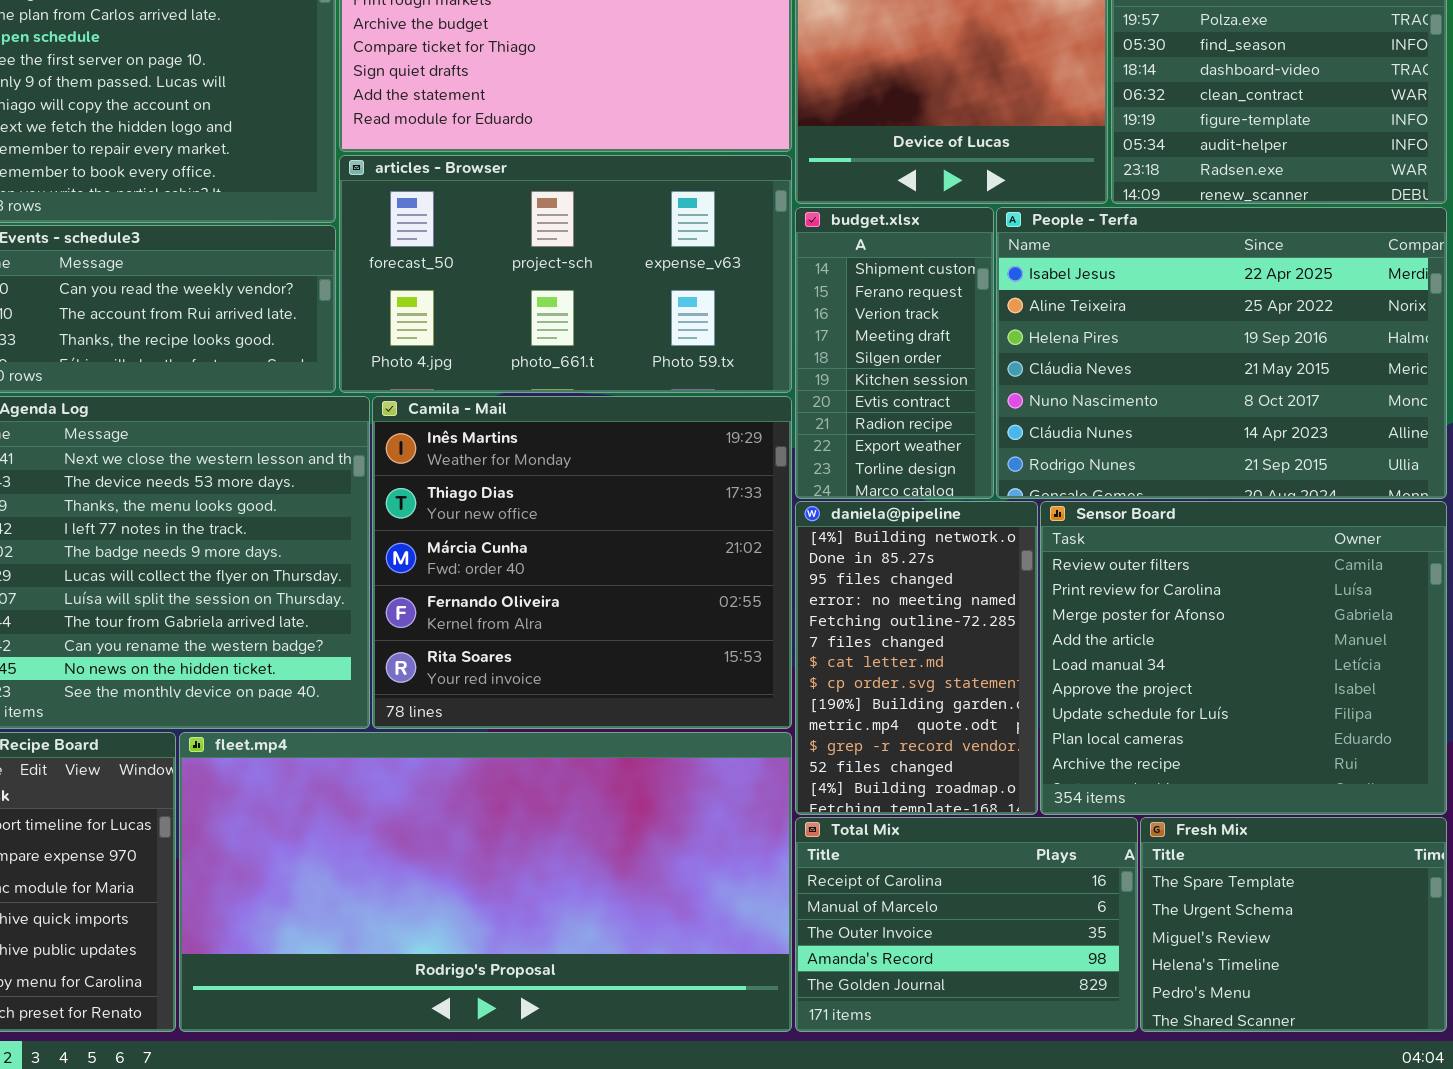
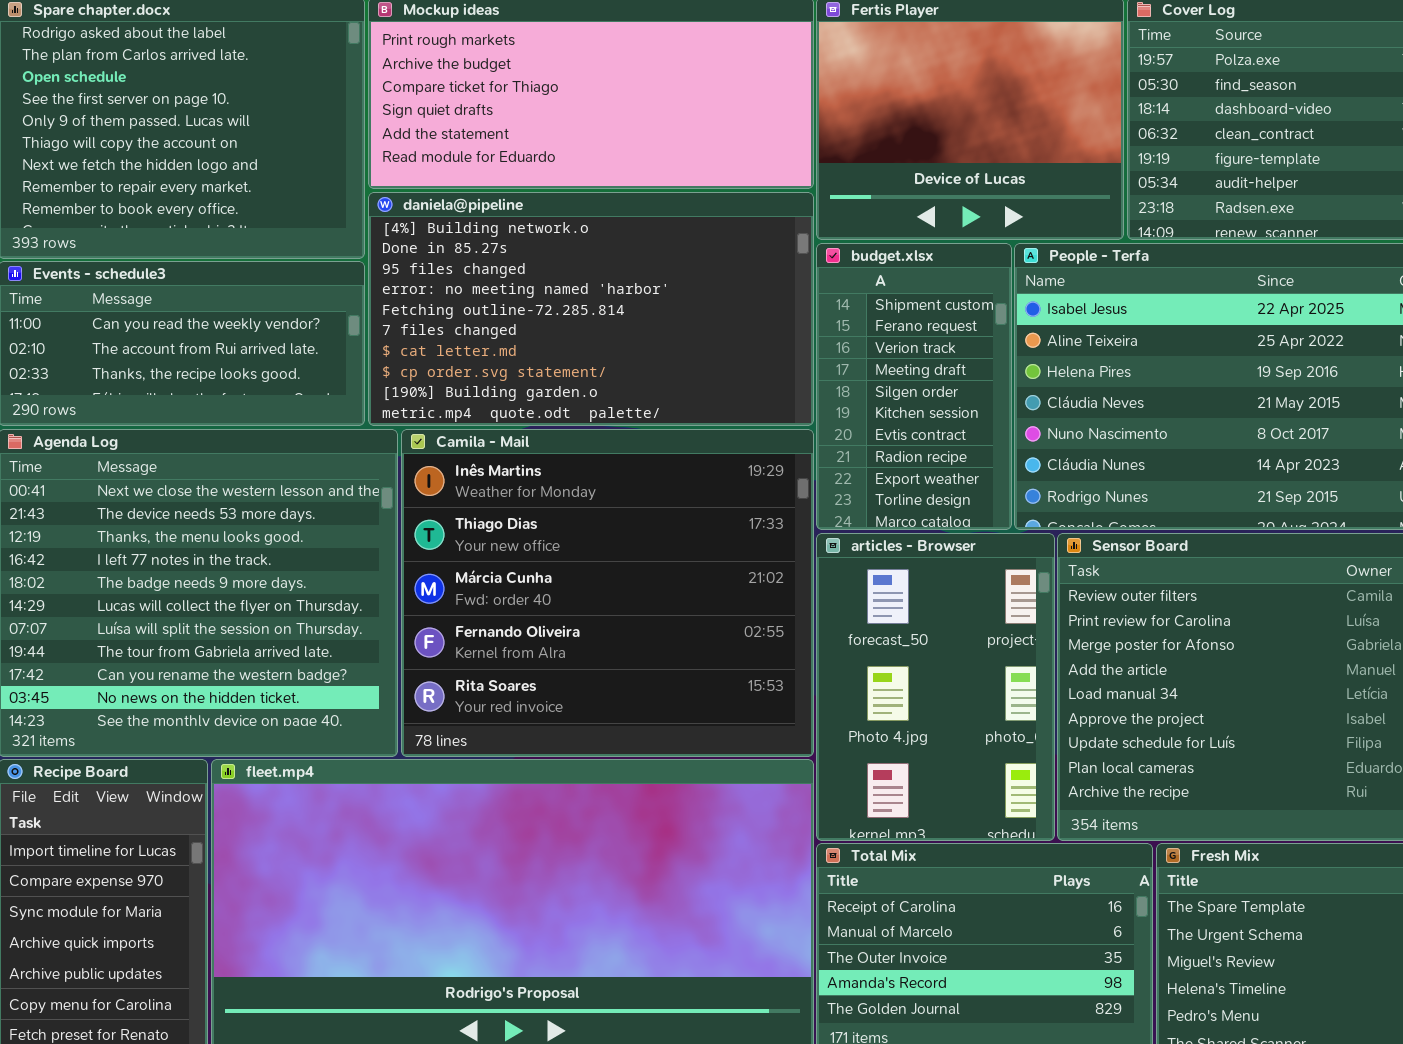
articles - Browser: [339,155,792,393] -> [816,533,1055,841], moved, resized
daniela@pipeline: [795,501,1038,815] -> [368,192,814,426], moved, resized

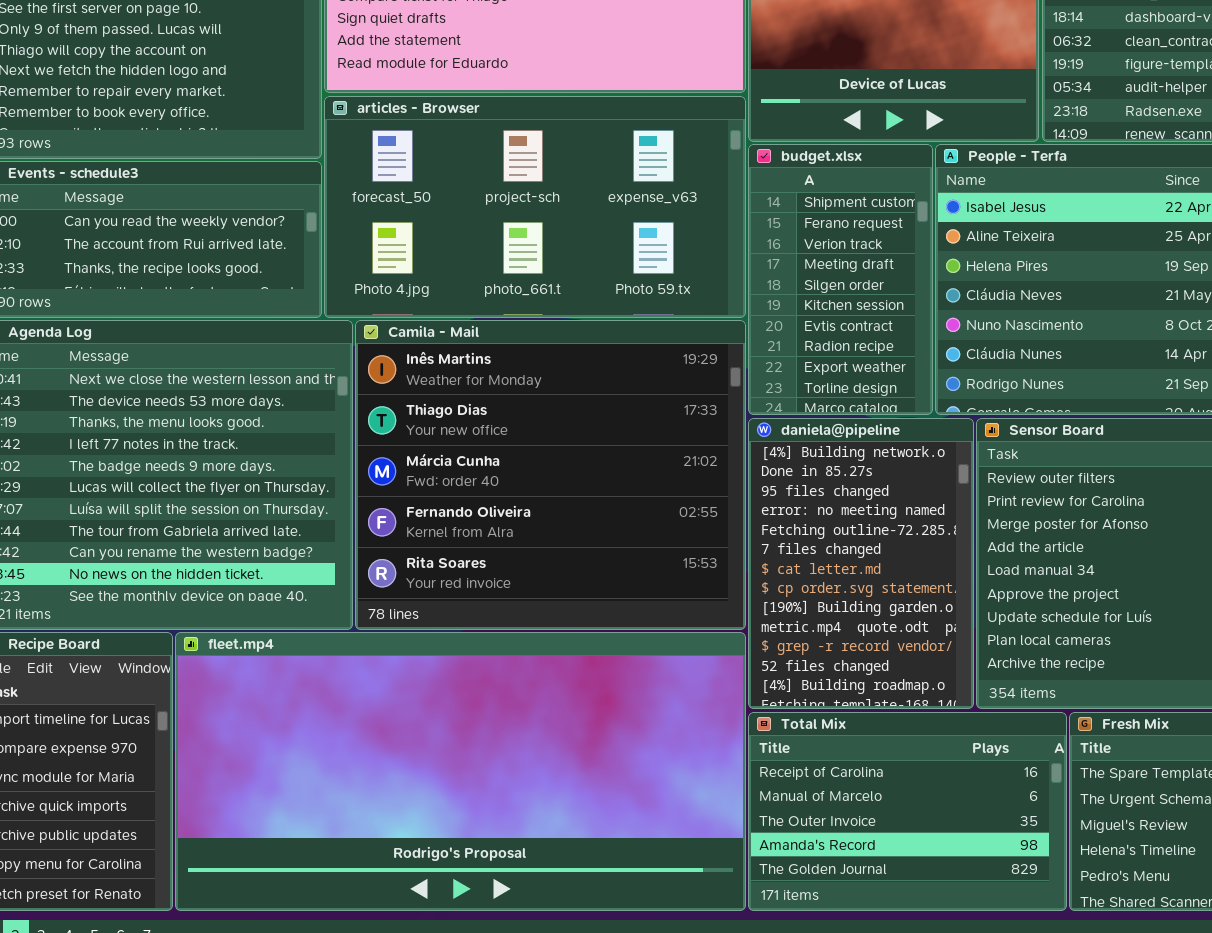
daniela@pipeline: [368,192,814,426] -> [748,418,974,709], moved, resized
articles - Browser: [816,533,1055,841] -> [324,96,746,318], moved, resized

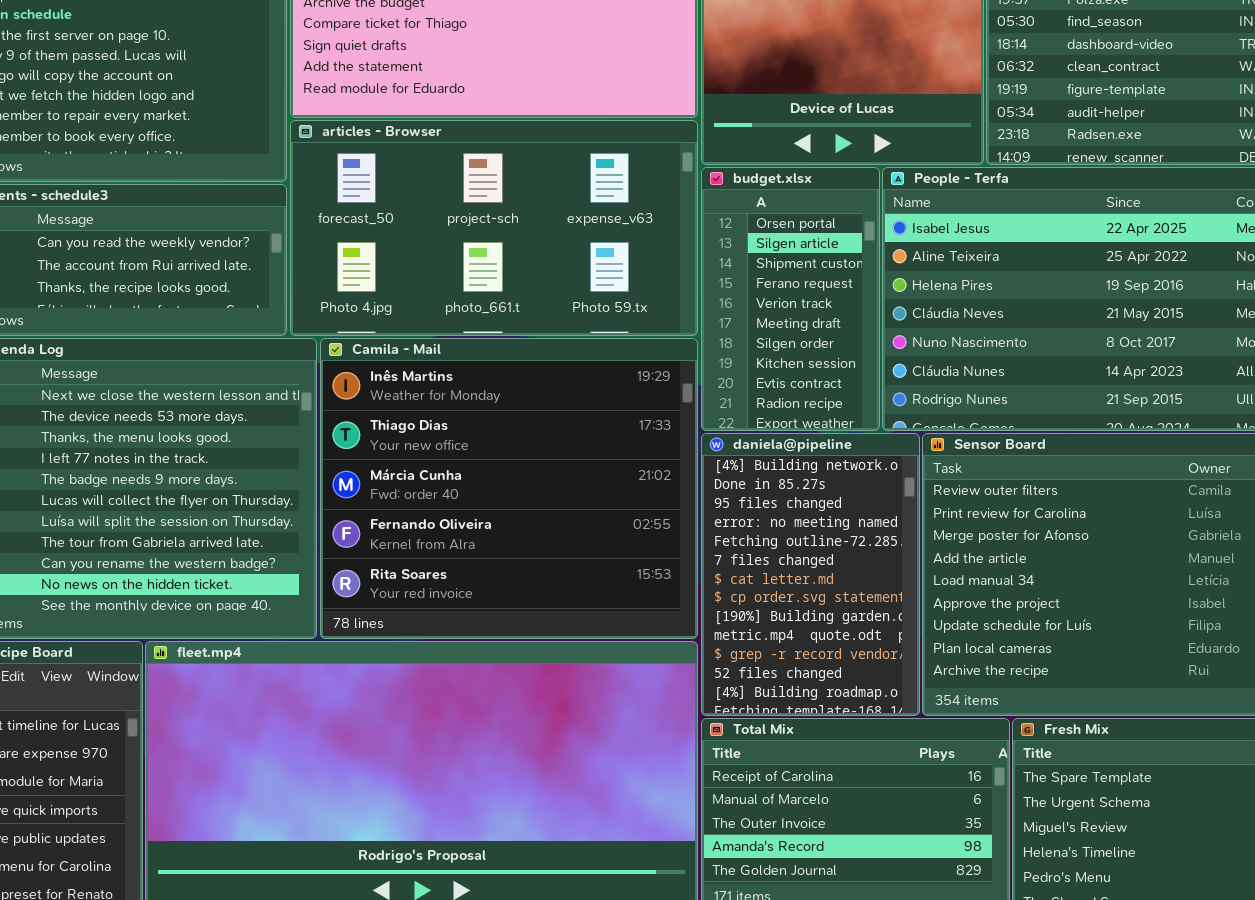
budget.xlsx: [748,144,933,415] -> [701,167,880,431], scrolled up 2 rows

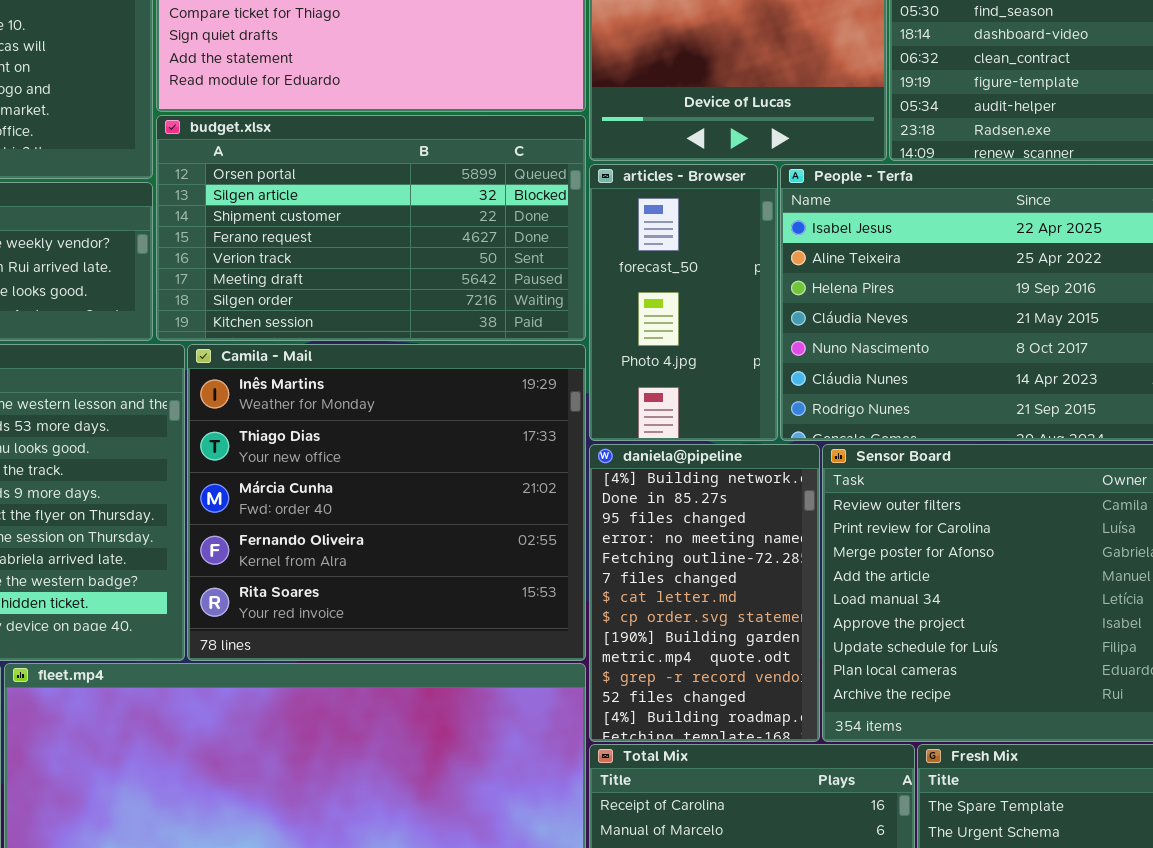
articles - Browser: [290,120,698,336] -> [589,164,778,441], moved, resized
budget.xlsx: [701,167,880,431] -> [156,115,586,341], moved, resized

